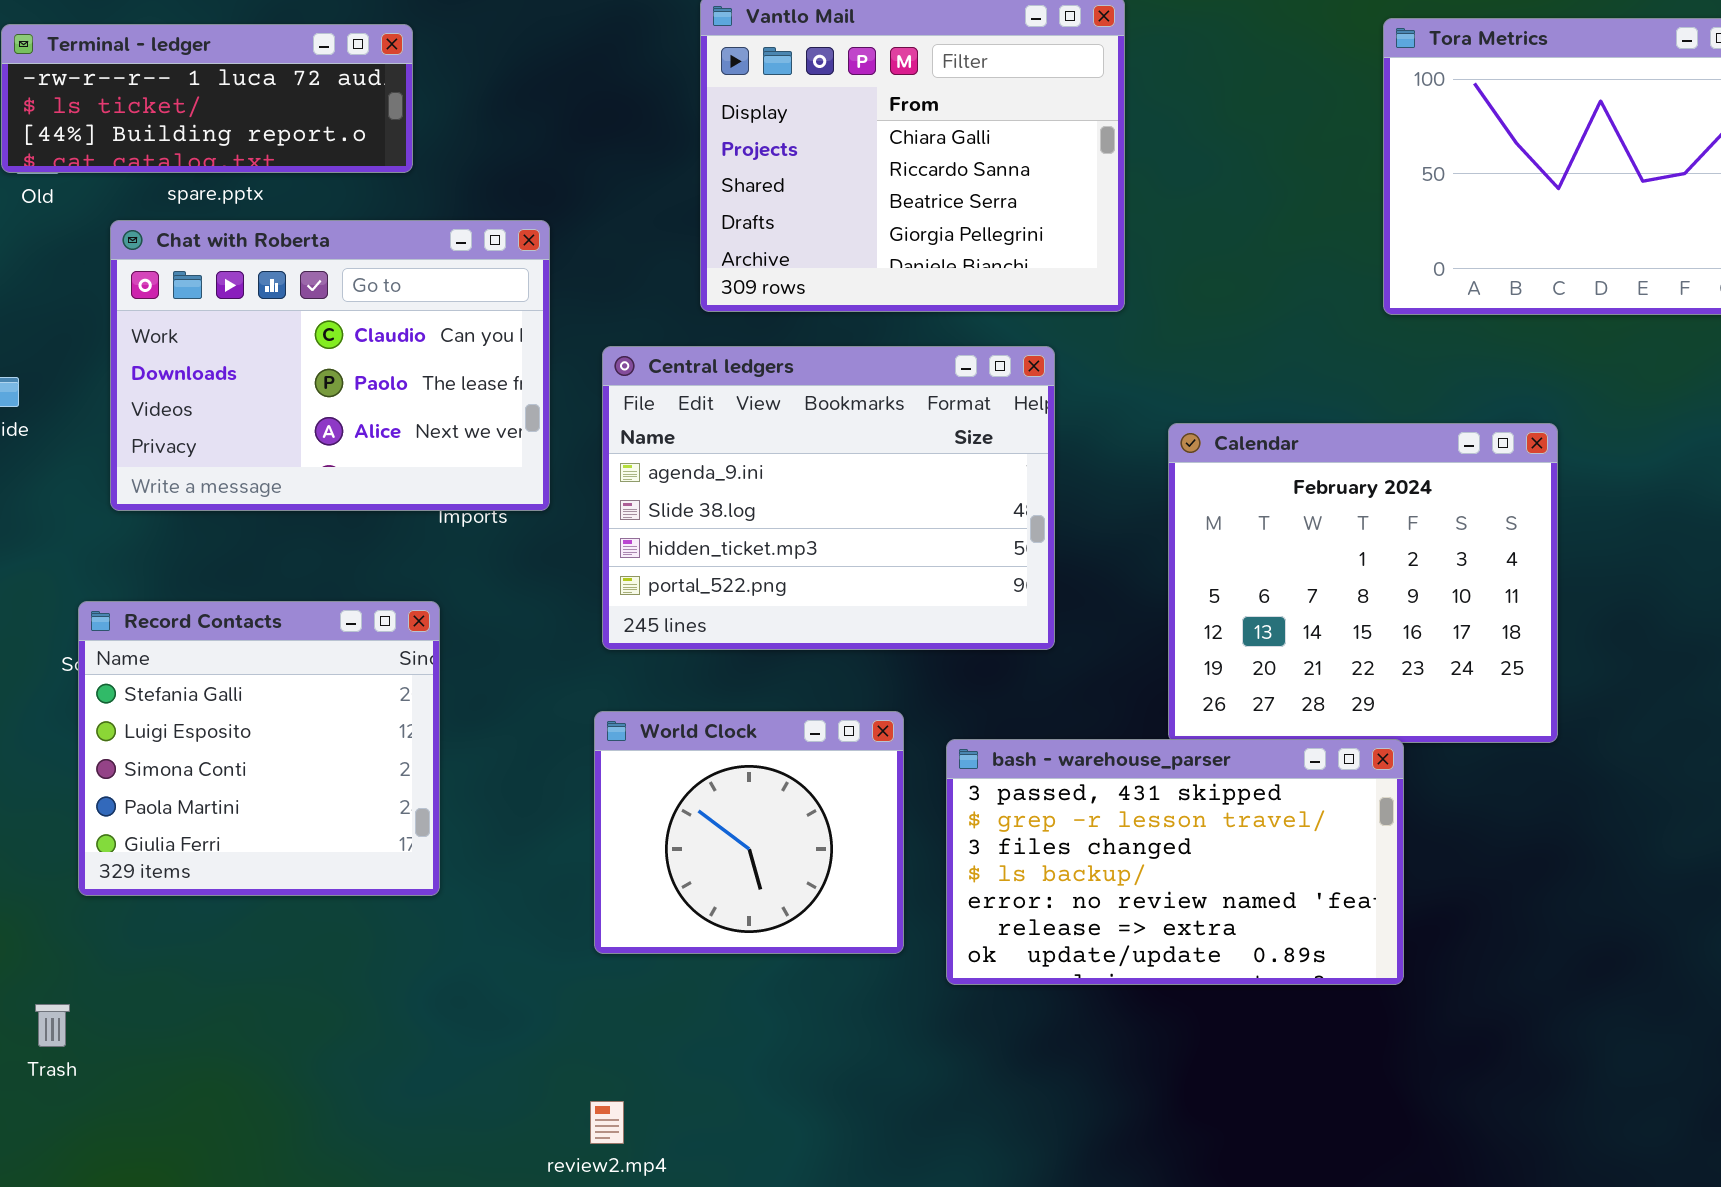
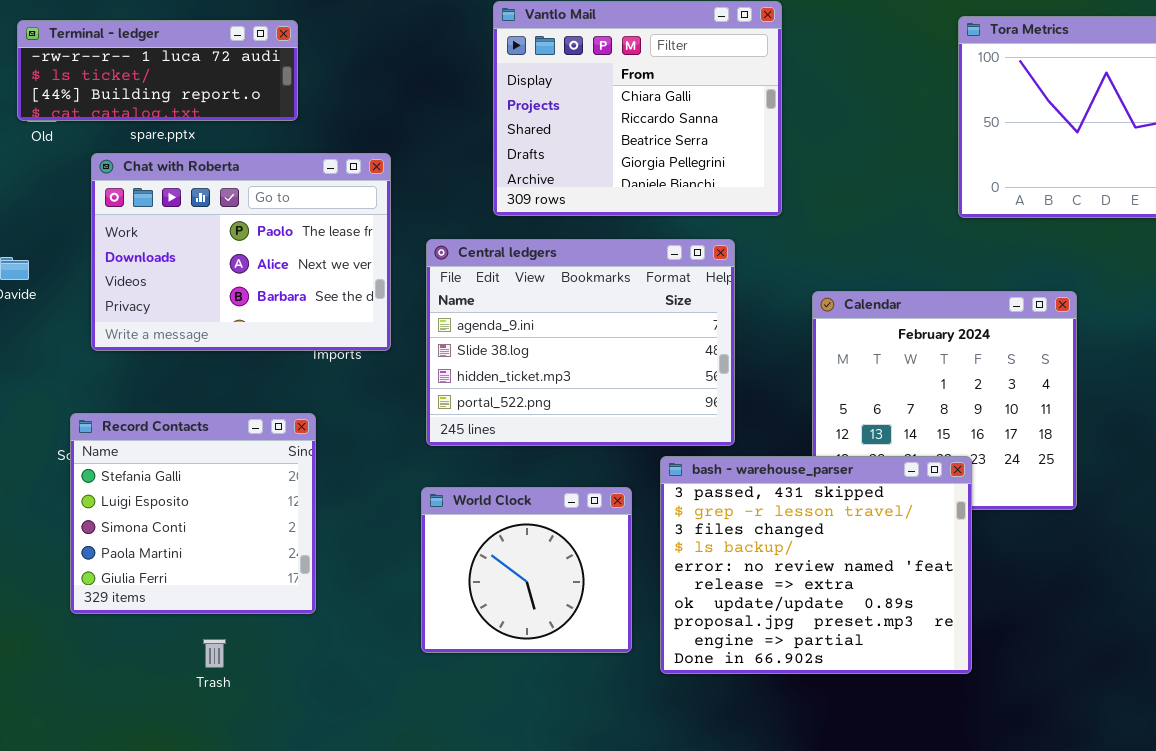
Chat with Roberta: [110,220,550,511] -> [91,153,391,351], scrolled down 1 row
bash - warehouse_parser: [946,739,1404,985] -> [660,456,972,674], resized
Trash: [35,1004,70,1047] -> [203,639,226,668], moved

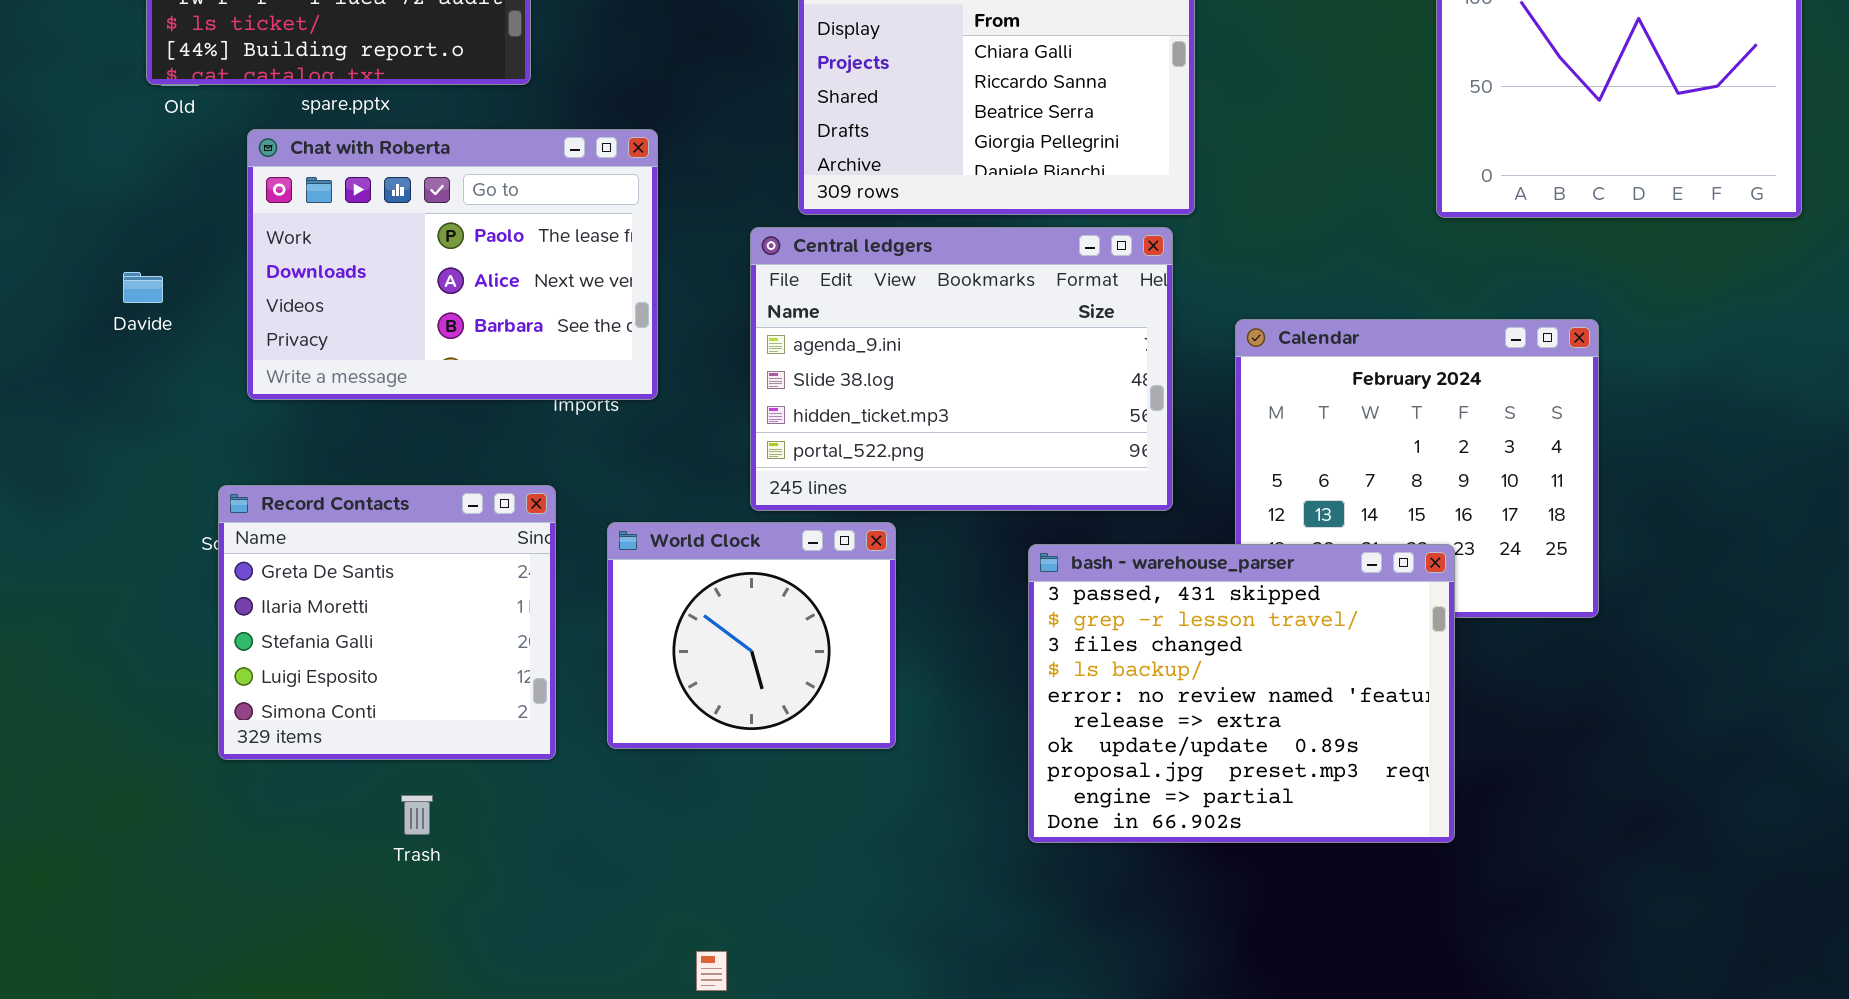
Central ledgers: [426,239,735,446] -> [750,227,1173,511], moved
Record Contacts: [70,413,316,614] -> [218,485,556,760], scrolled up 2 rows
World Clock: [421,487,632,653] -> [607,522,896,749], moved

